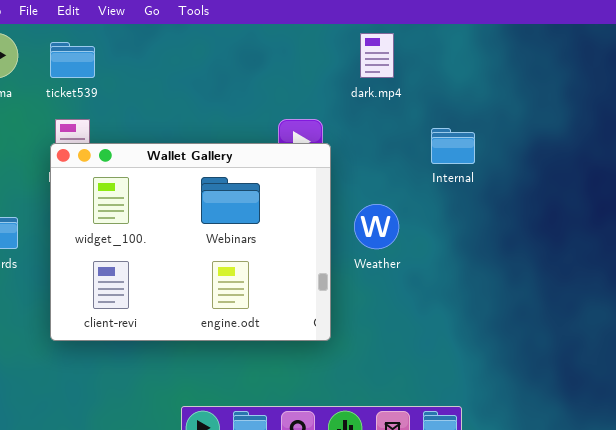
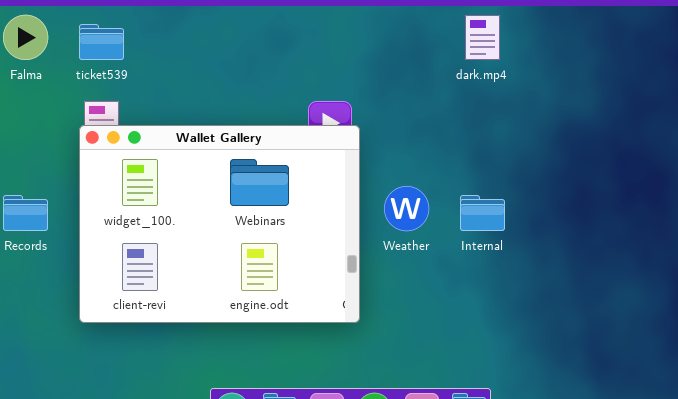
dark.mp4: [360,33,394,78] -> [465,15,500,60], moved
Internal: [431,128,475,164] -> [460,195,505,231], moved

